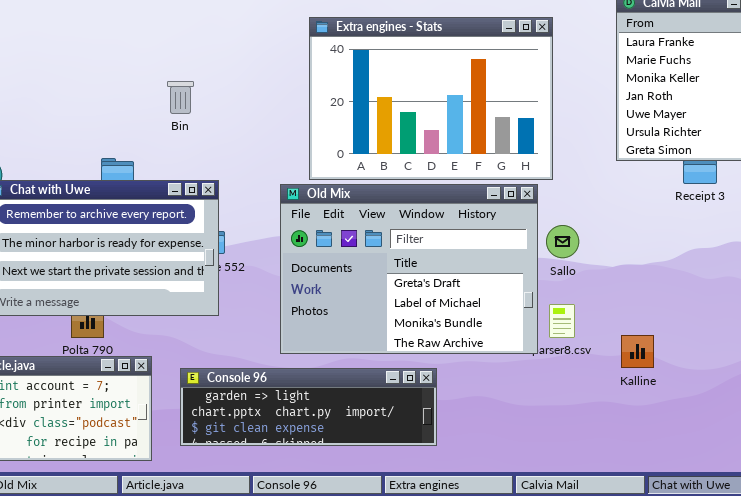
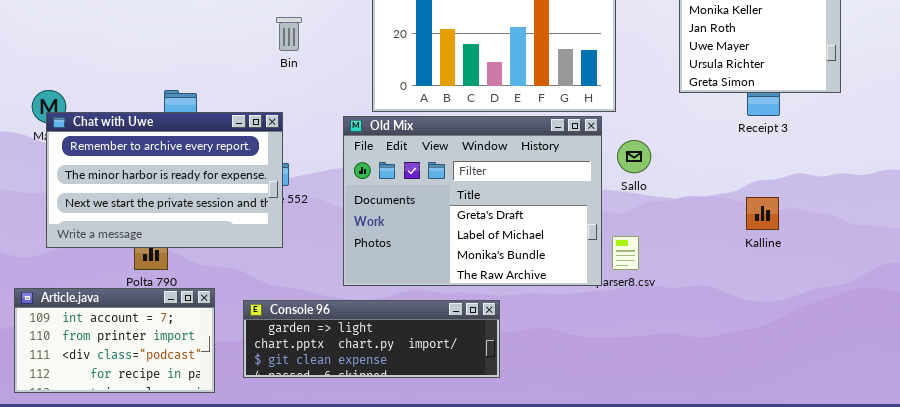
Bin: [167,81,194,114] -> [276,17,302,51], moved
Sallo: [546,225,579,258] -> [617,140,651,173], moved
Kalline: [621,335,654,368] -> [746,197,779,230], moved

